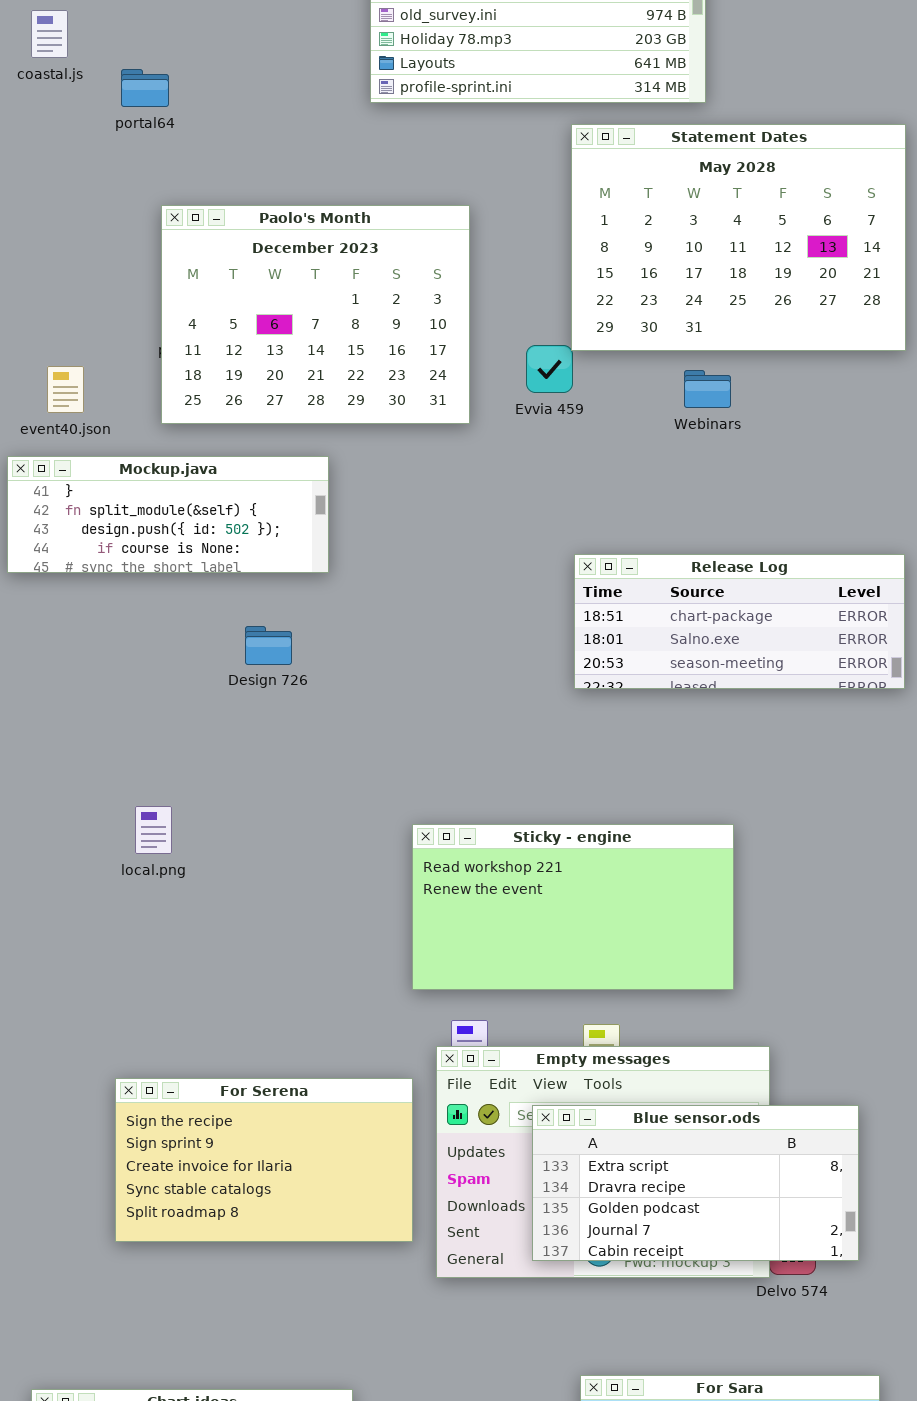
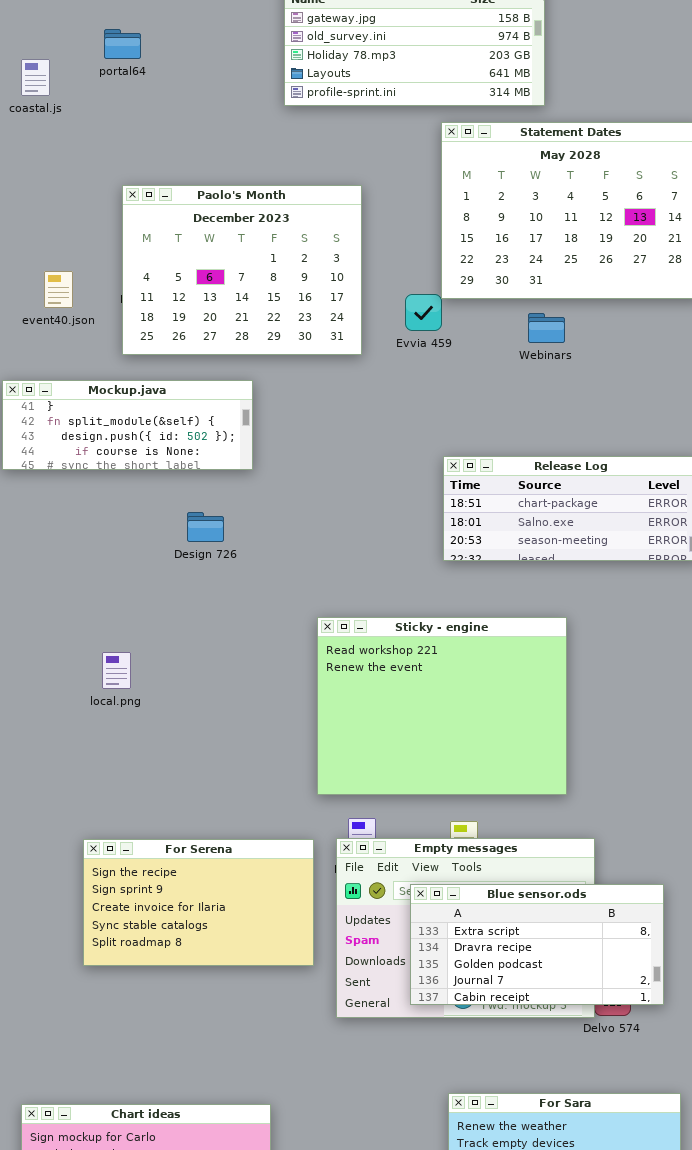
coastal.js: [31,10,68,58] -> [21,59,50,96], moved
portal64: [121,69,169,107] -> [104,29,141,59], moved
event40.json: [47,366,84,413] -> [44,271,73,308], moved
Sticky - engine: [412,824,734,990] -> [317,617,567,795], resized
For Serena: [115,1078,413,1242] -> [83,839,314,966], moved

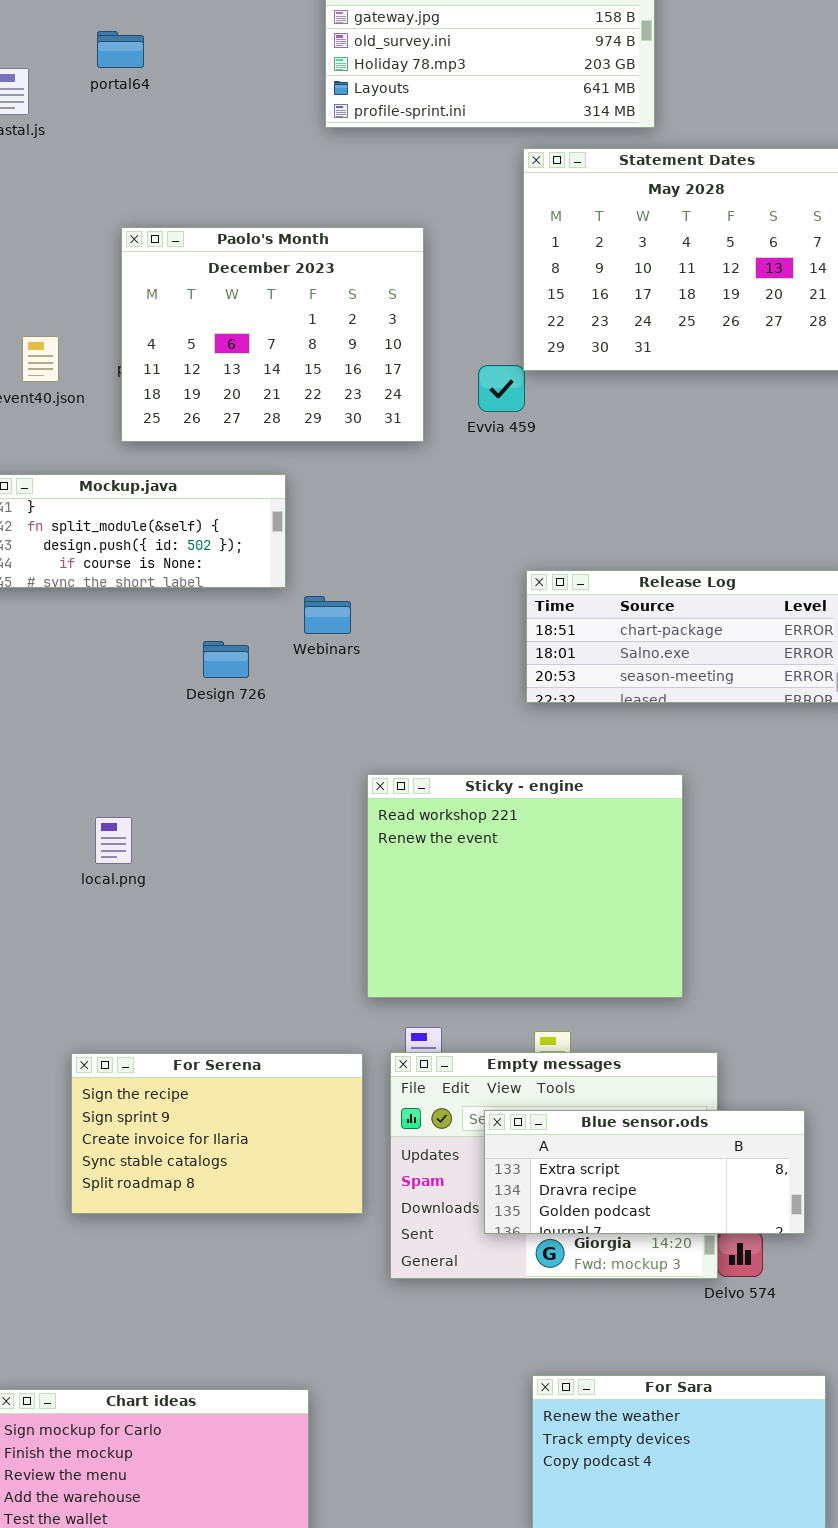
Webinars: [528,313,565,343] -> [304,596,351,634], moved
Blue sensor.ods: [410,884,664,1005] -> [484,1110,805,1234], resized

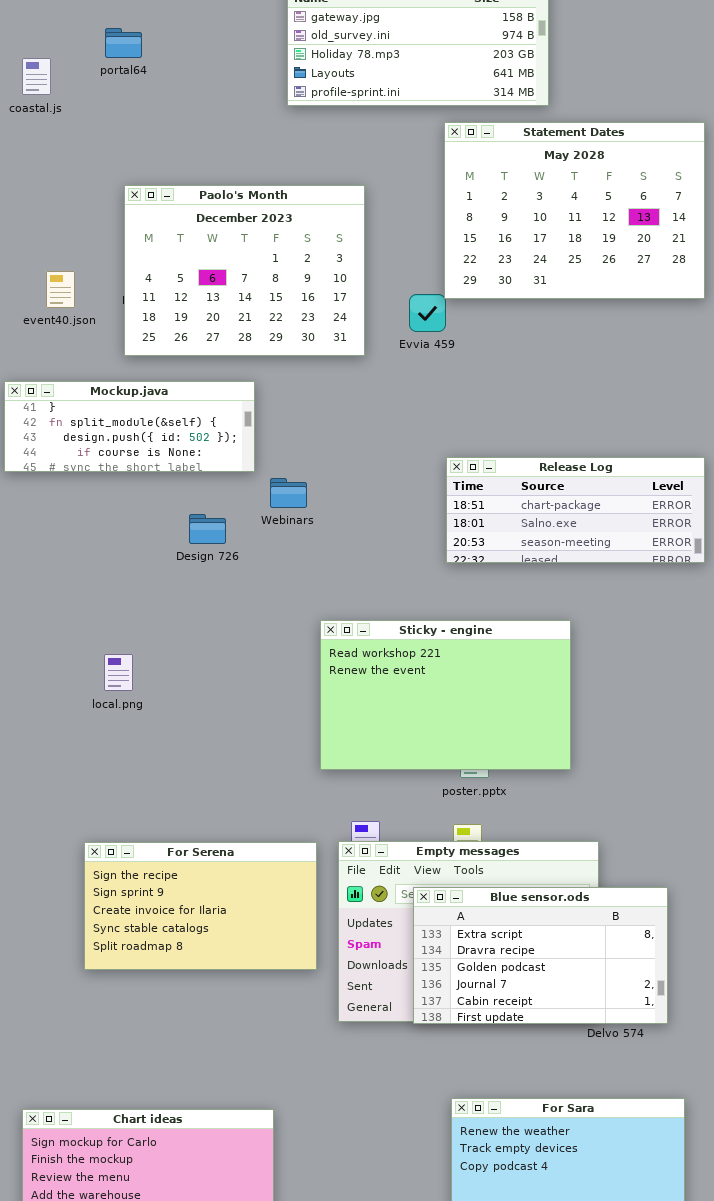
Sticky - engine: [367,774,683,998] -> [320,620,571,770], resized
Blue sensor.ods: [484,1110,805,1234] -> [413,887,668,1024], resized

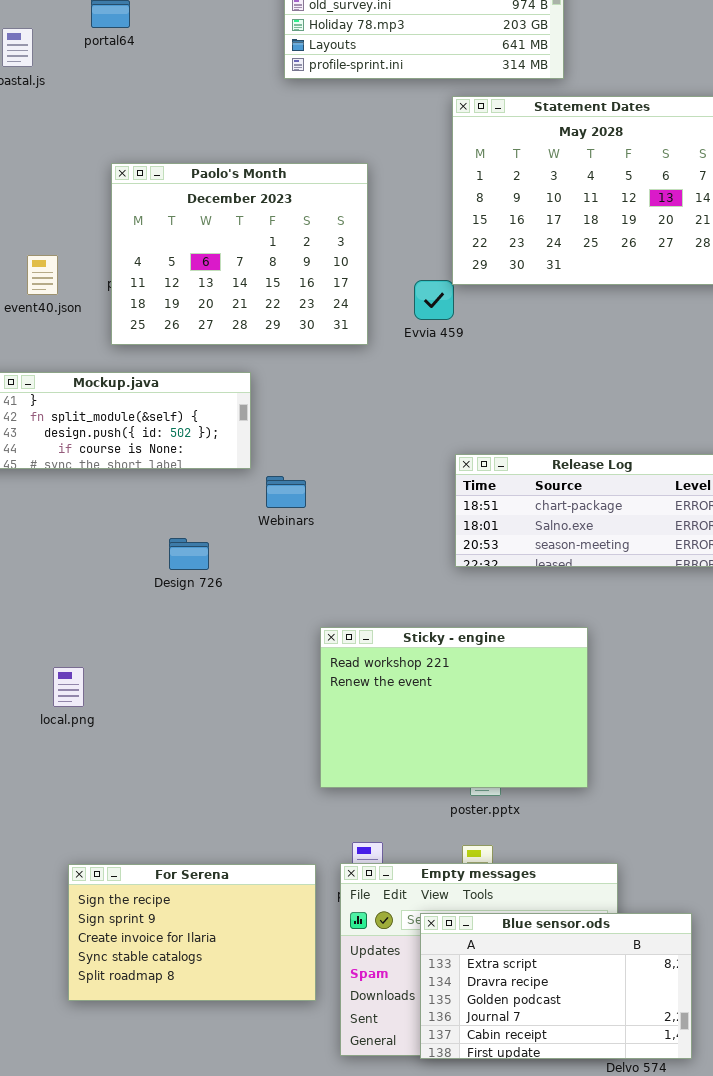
Design 726: [189,514,226,544] -> [169,538,209,570], moved
local.png: [104,654,133,691] -> [53,667,84,707], moved

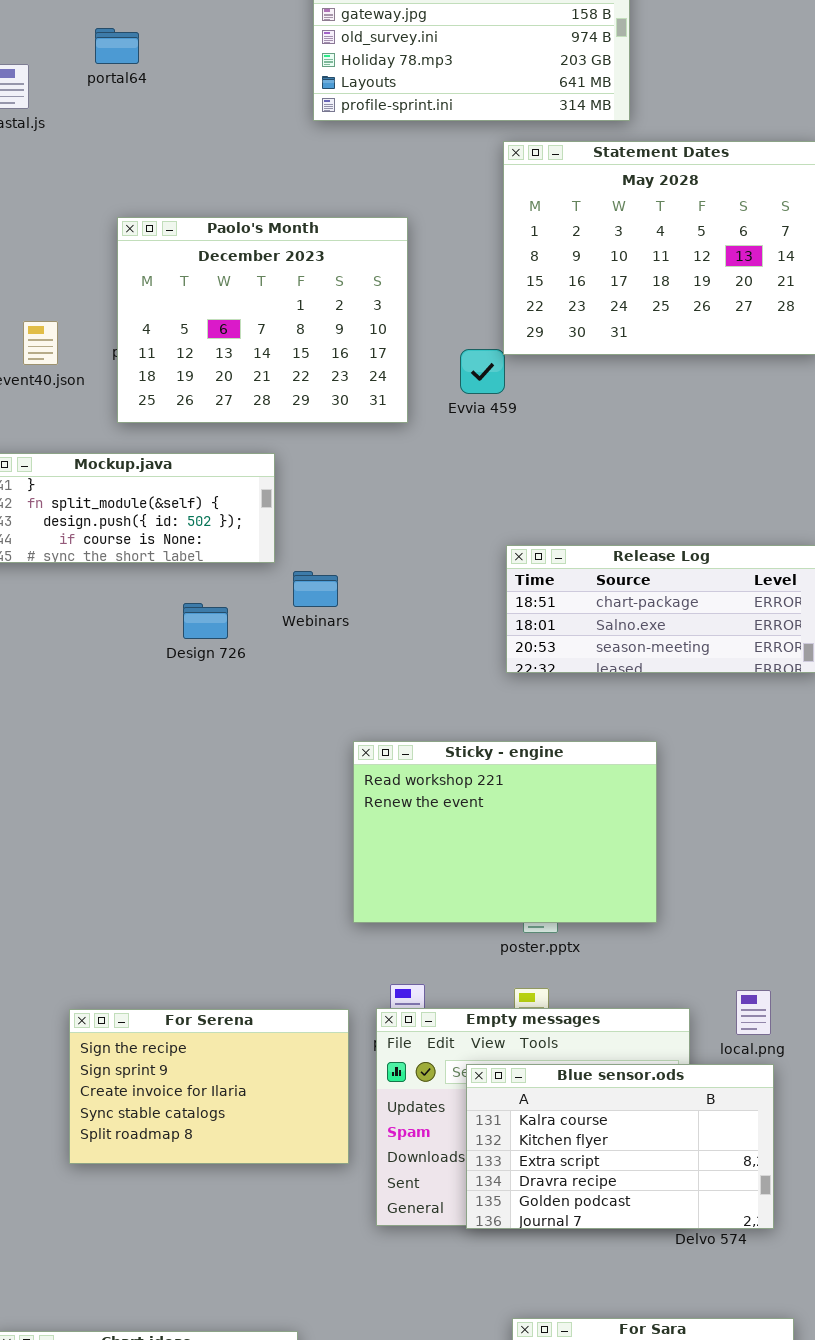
Design 726: [169,538,209,570] -> [183,603,228,639], moved
local.png: [53,667,84,707] -> [736,990,771,1035], moved
Blue sensor.ods: [420,913,692,1059] -> [466,1064,774,1229], scrolled up 2 rows

